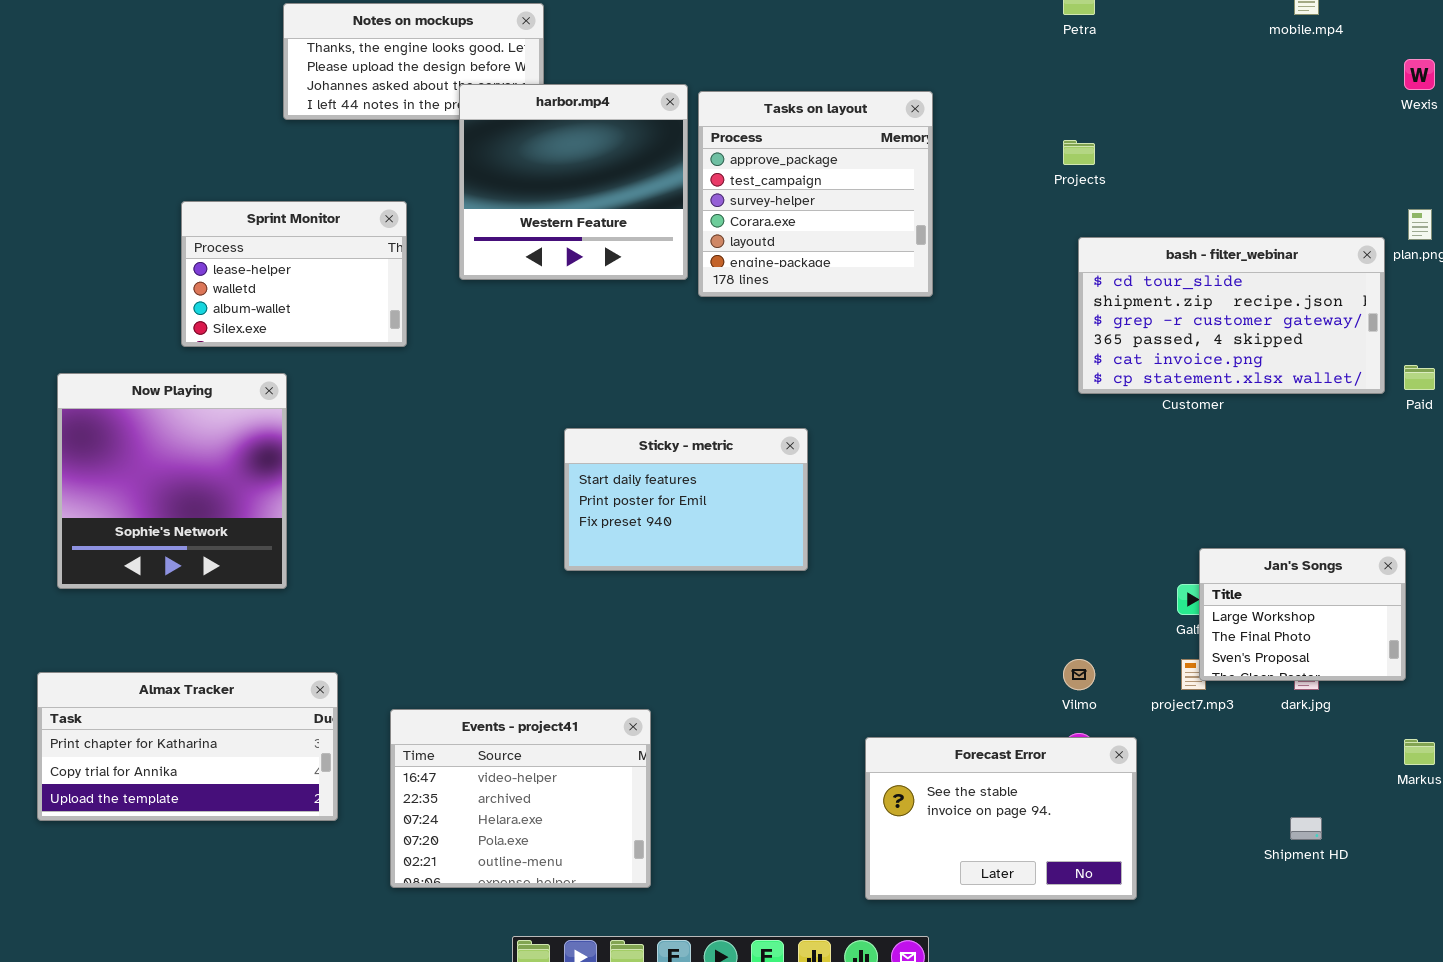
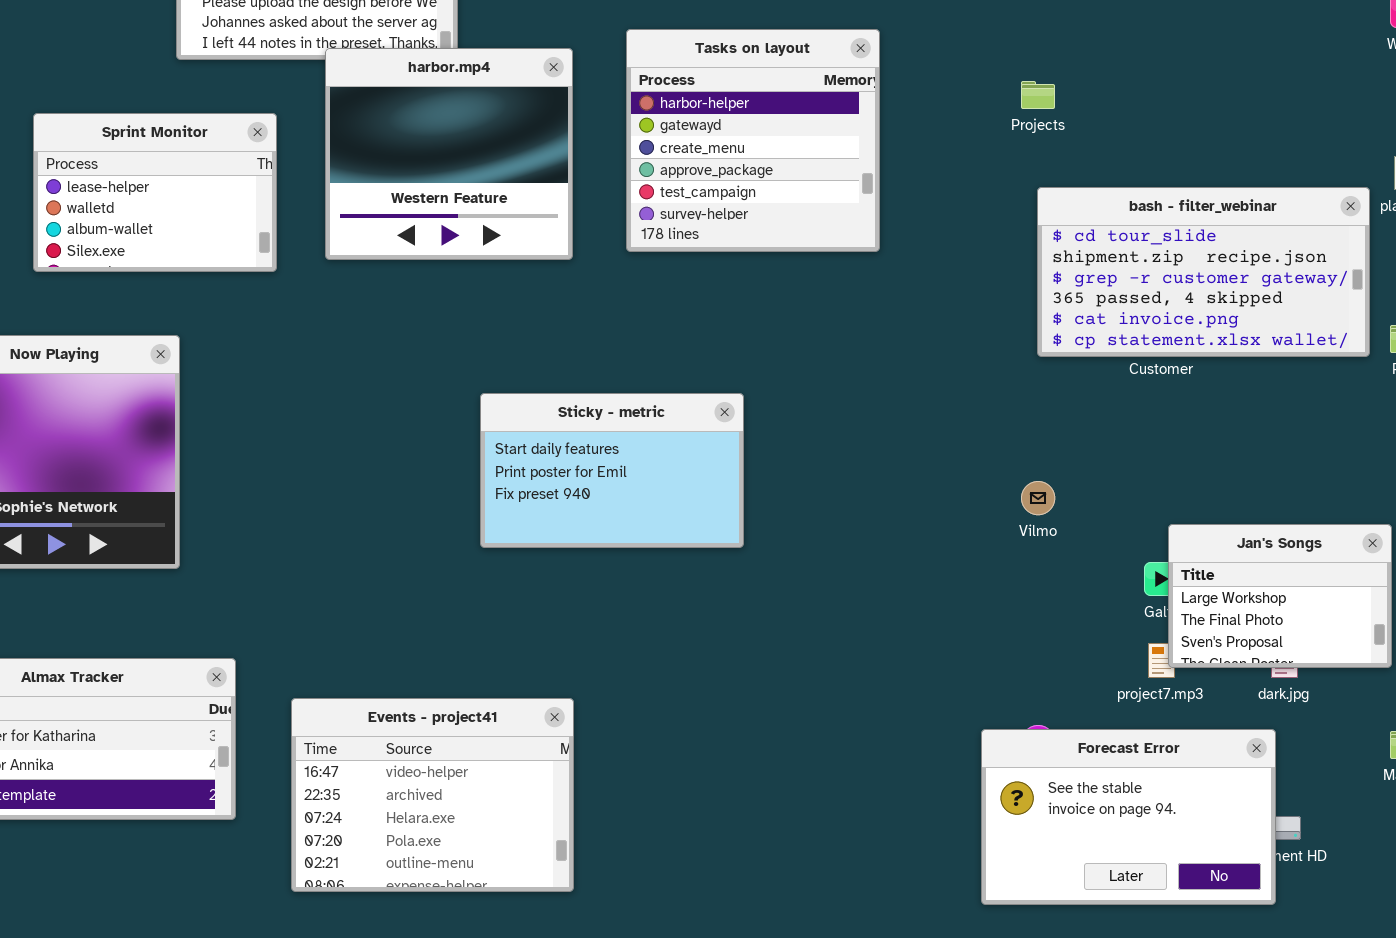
harbor.mp4: [459,84,688,280] -> [325,48,573,260], moved
Tasks on layout: [698,91,933,297] -> [626,29,880,252], scrolled up 3 rows
Sprint Monitor: [181,201,407,347] -> [33,113,277,272], moved
Vilmo: [1063,659,1095,690] -> [1021,481,1055,515], moved
Forecast Error: [865,737,1137,900] -> [981,729,1276,905], moved

